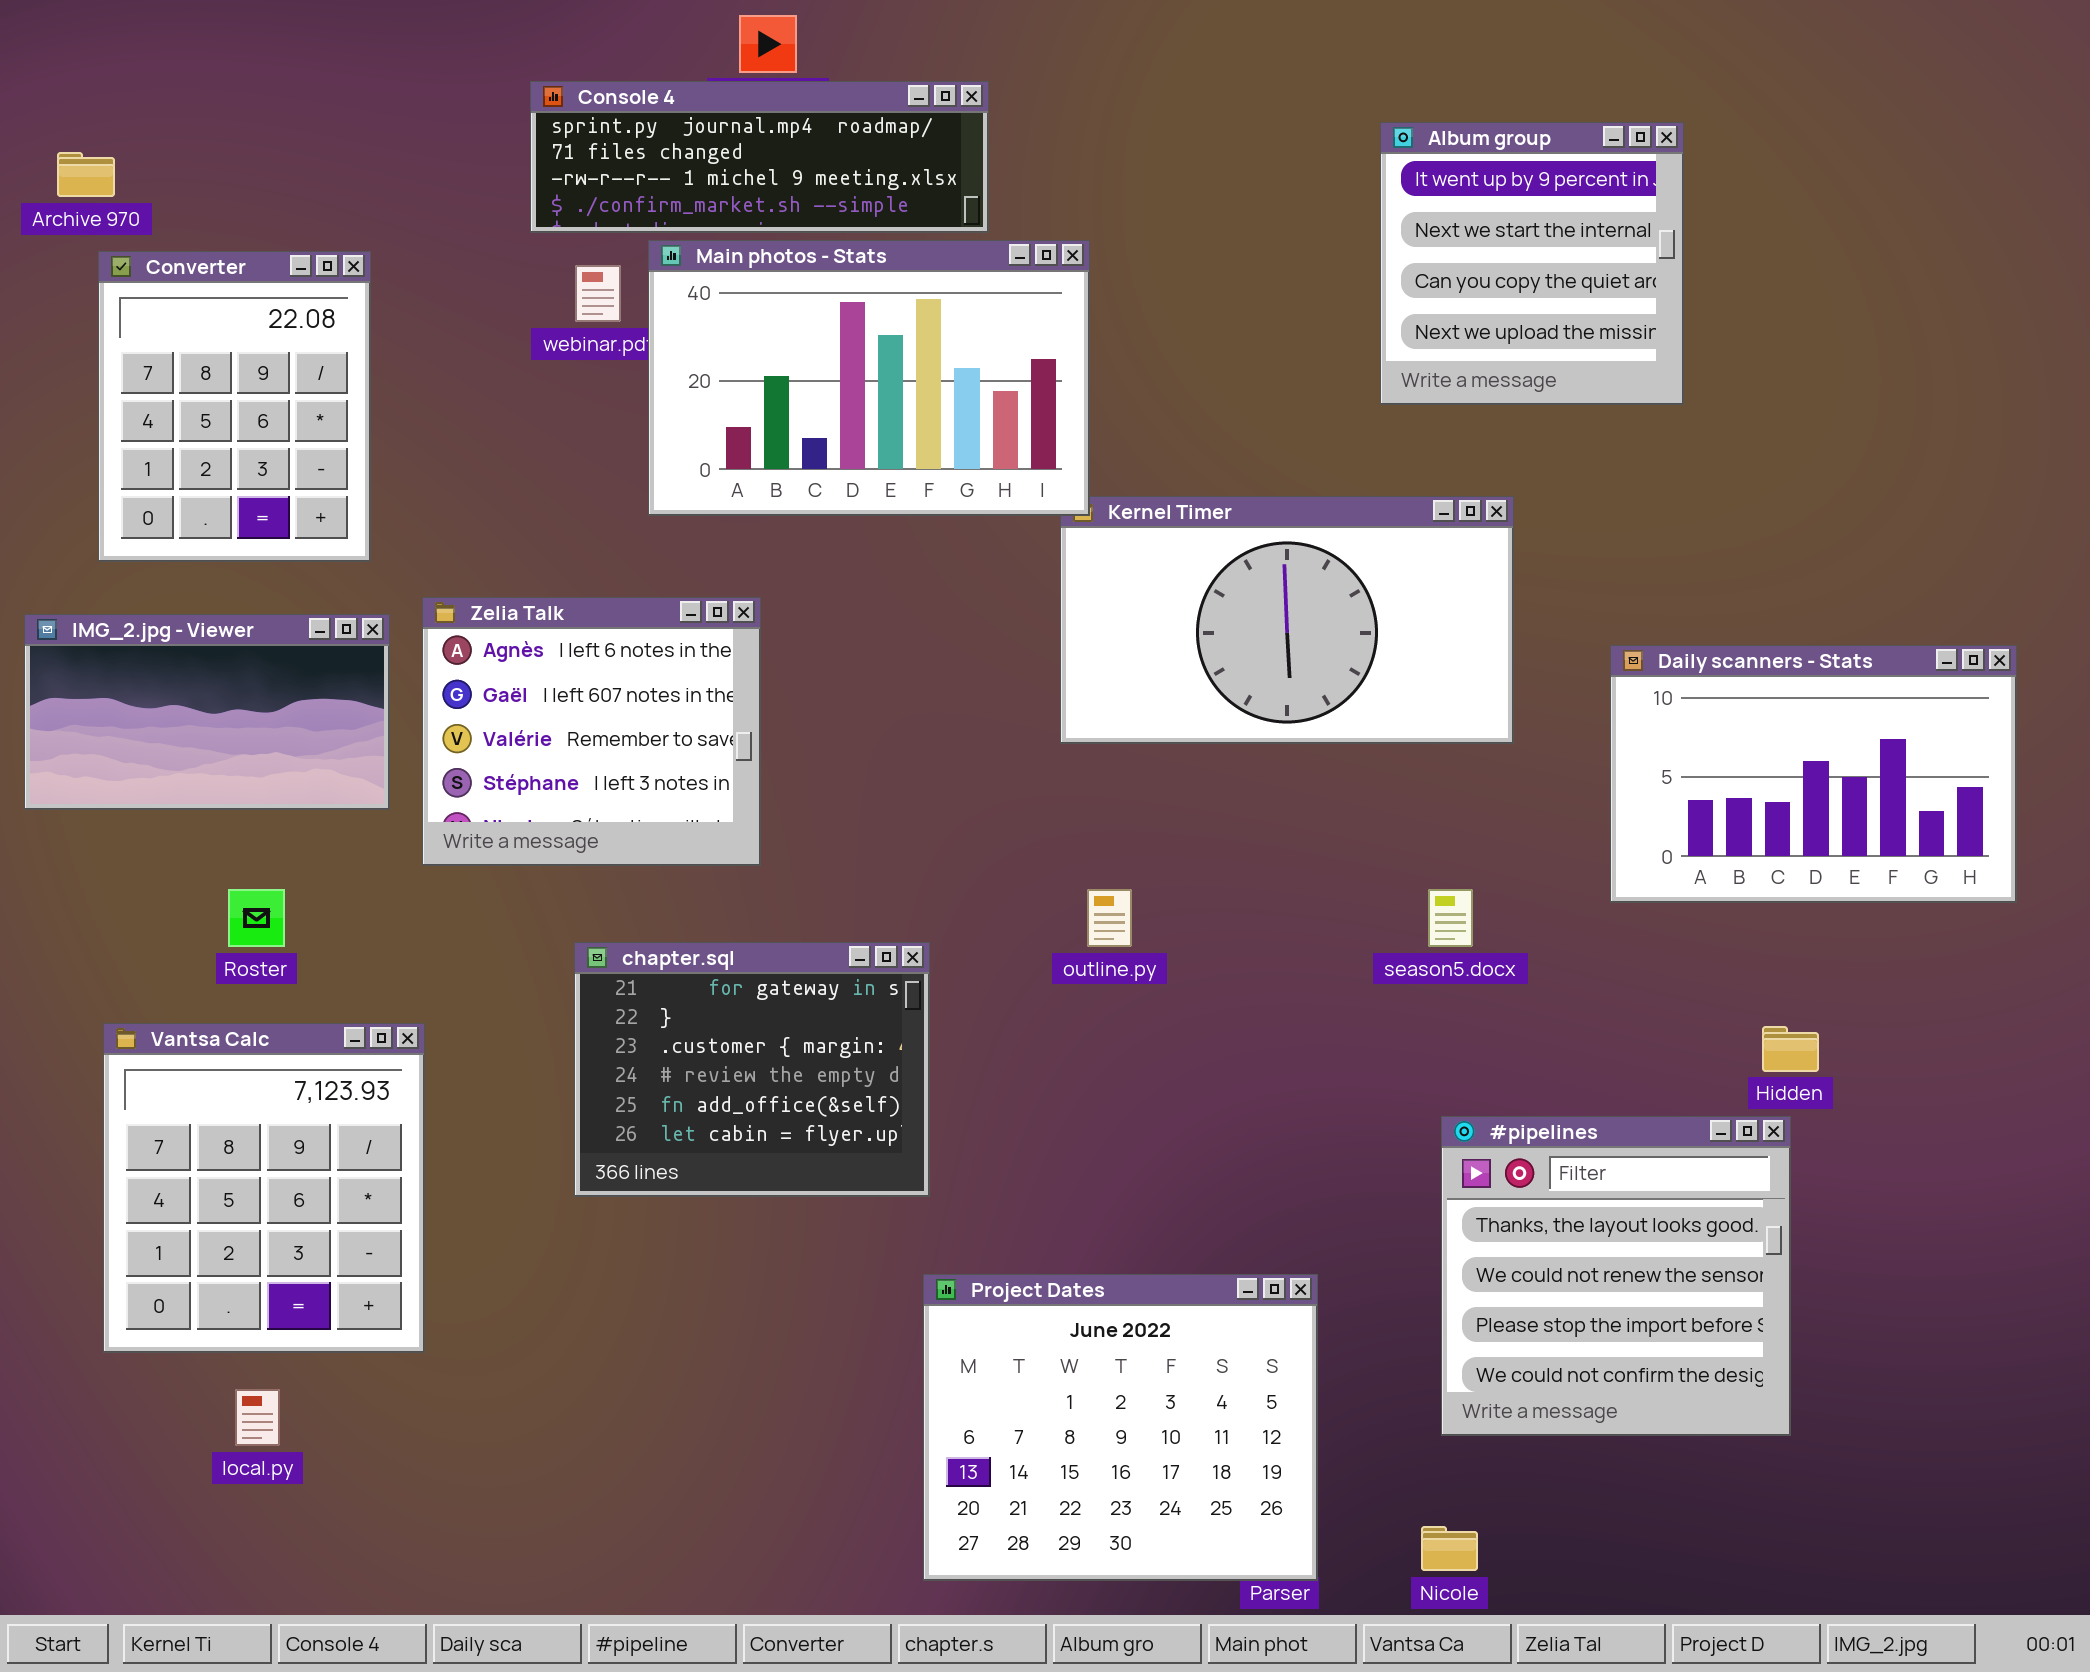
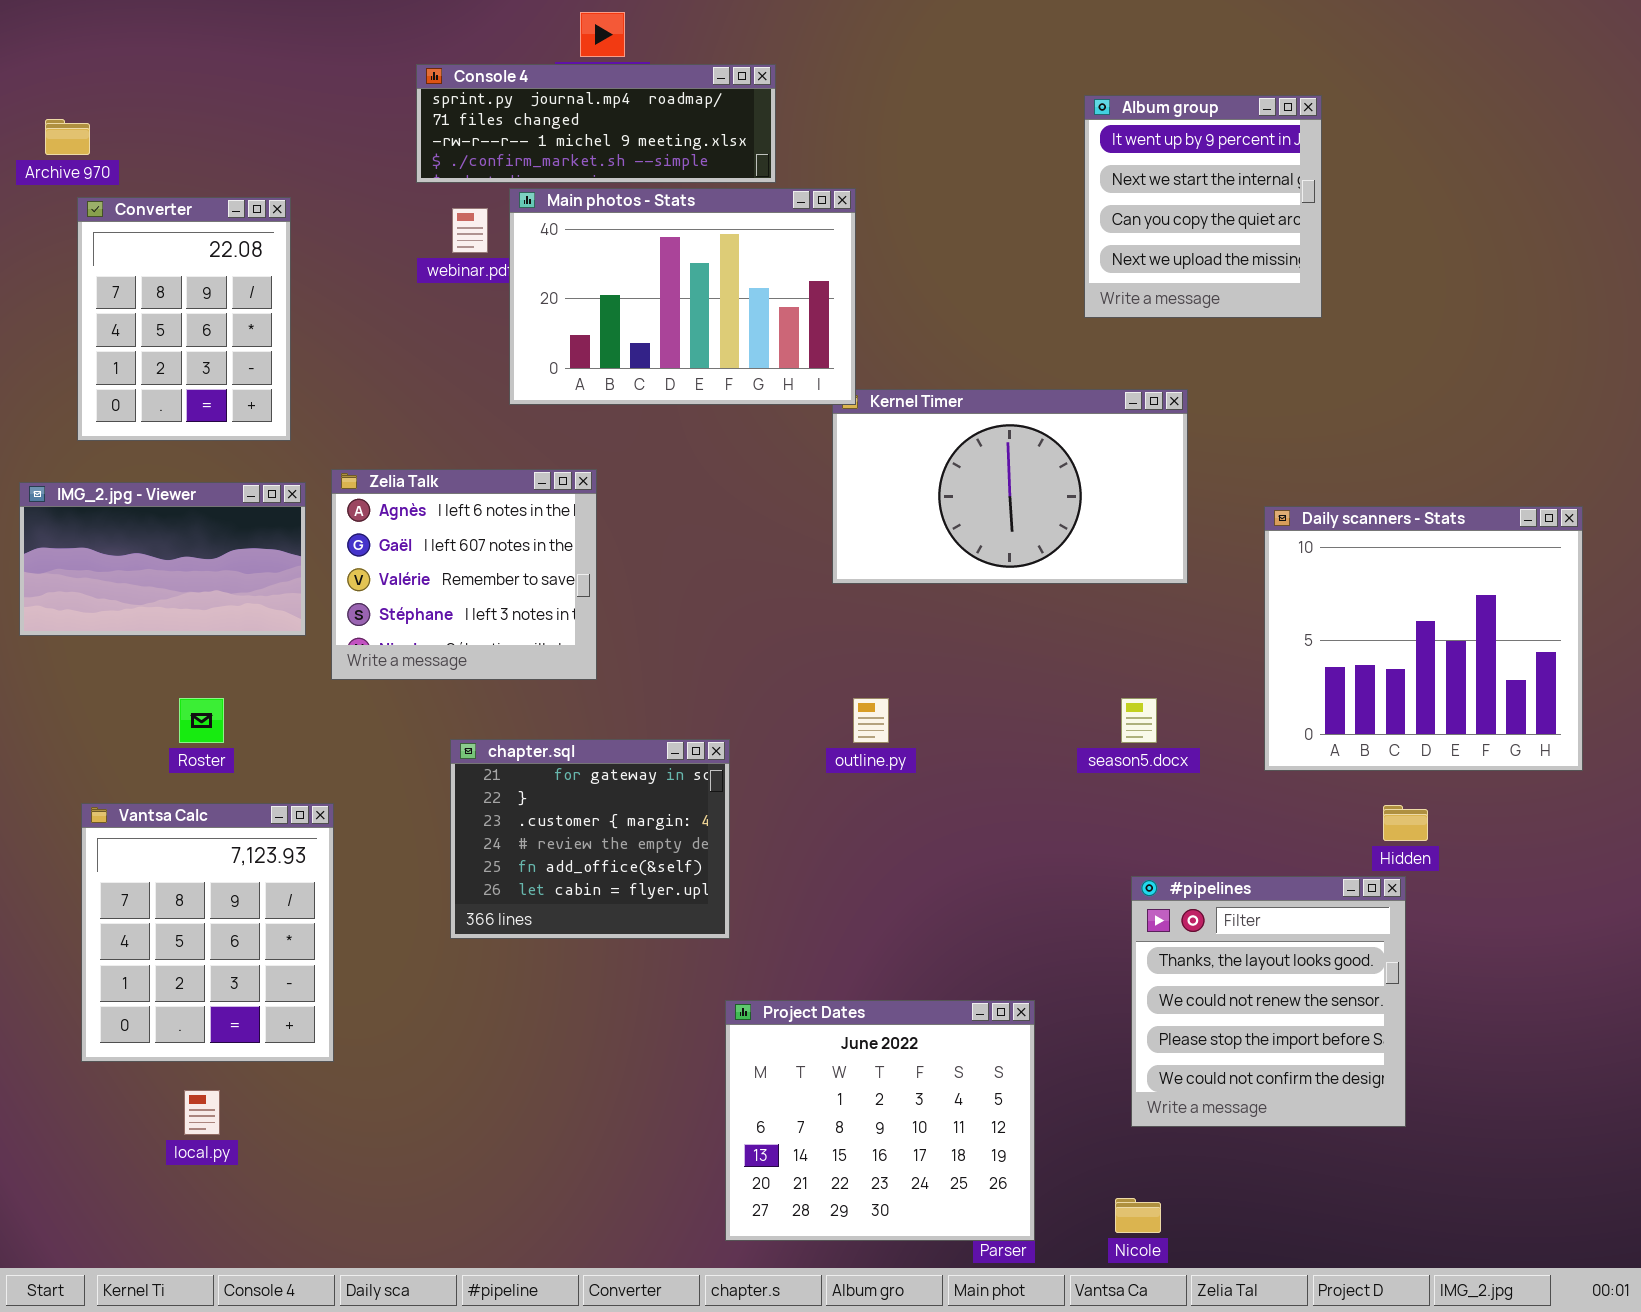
Daily scanners - Stats: [1610,645,2017,903] -> [1264,506,1583,771], resized

